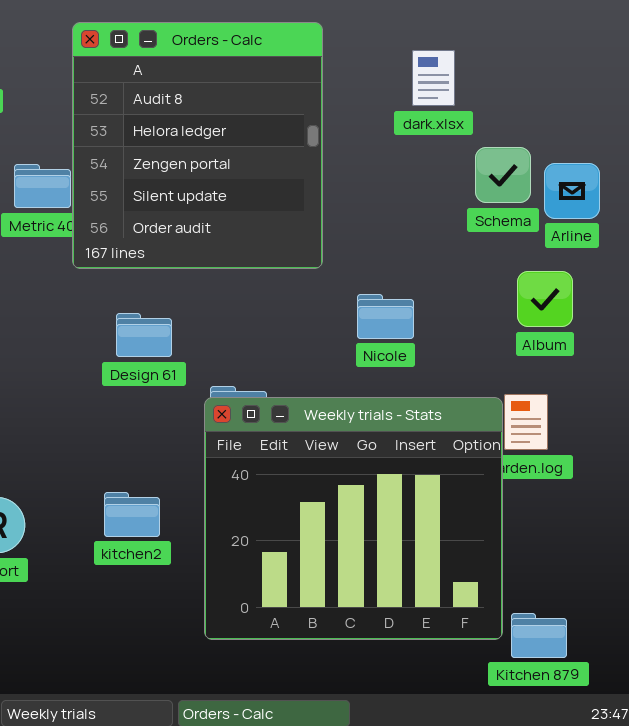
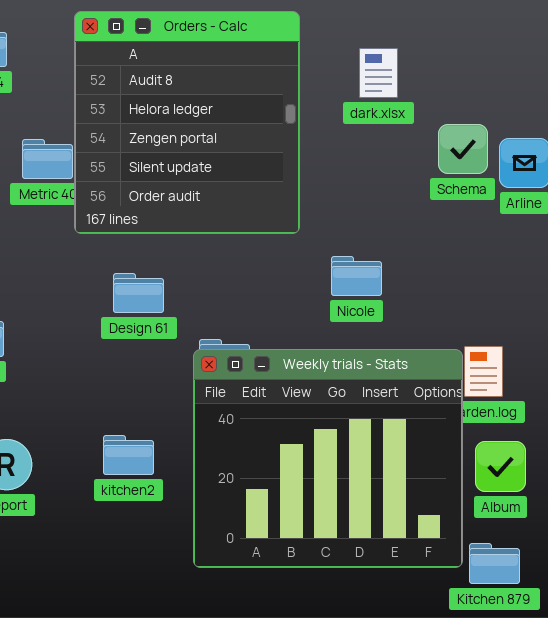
dark.xlsx: [412,50,455,106] -> [359,48,398,98], moved
Album: [517,271,573,327] -> [475,441,526,492], moved

